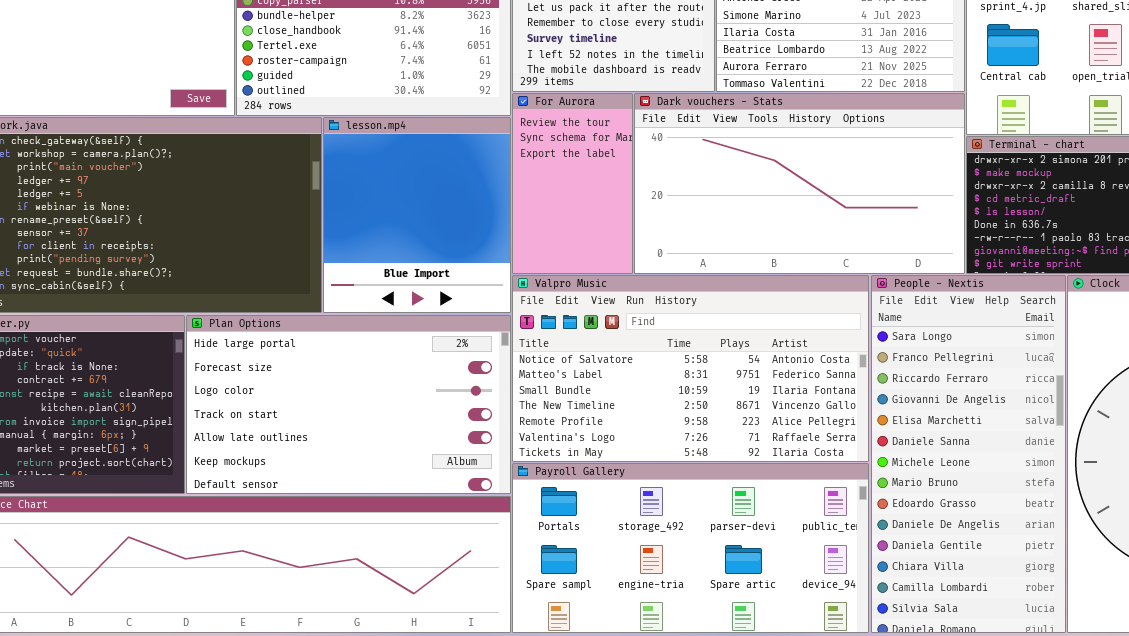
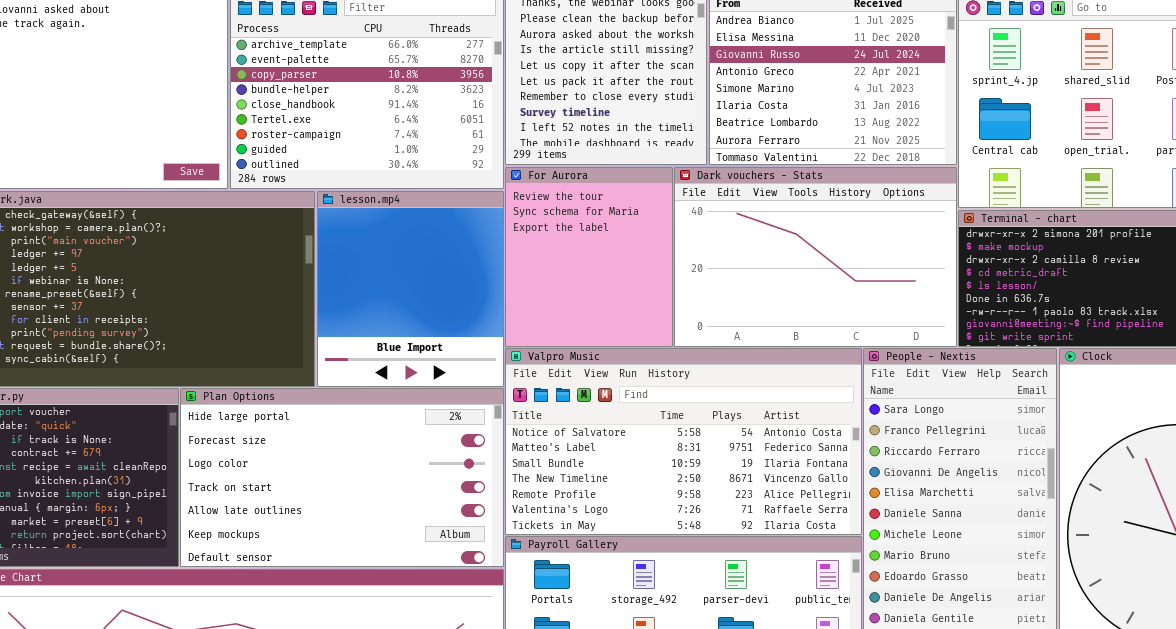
For Aurora: [512,93,633,274] -> [505,167,673,347], resized
Dark vouchers - Stats: [634,93,965,274] -> [674,167,957,347], resized

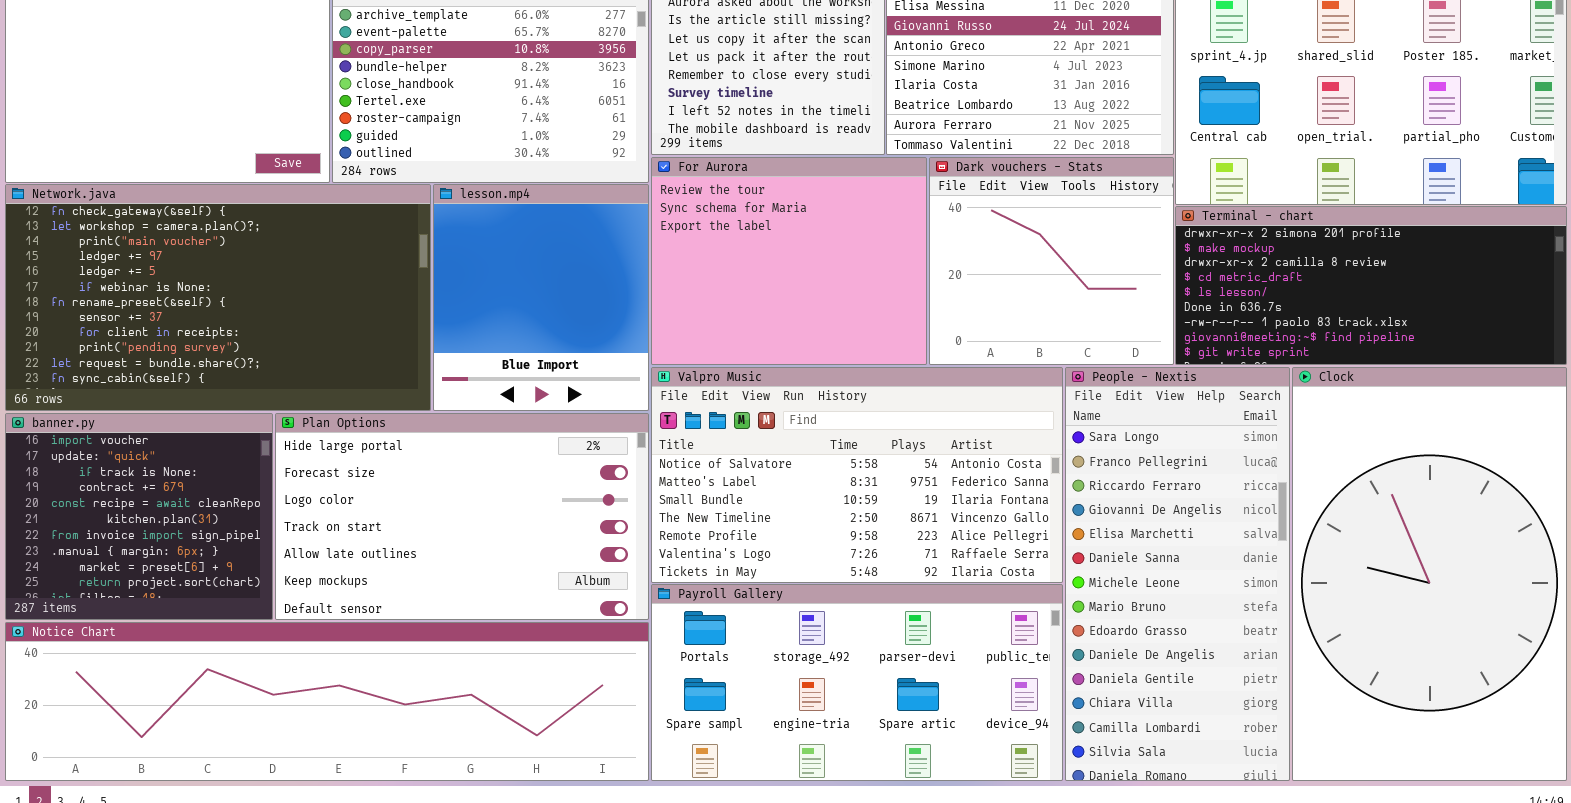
For Aurora: [505,167,673,347] -> [651,157,927,365], resized
Dark vouchers - Stats: [674,167,957,347] -> [929,157,1174,365], resized

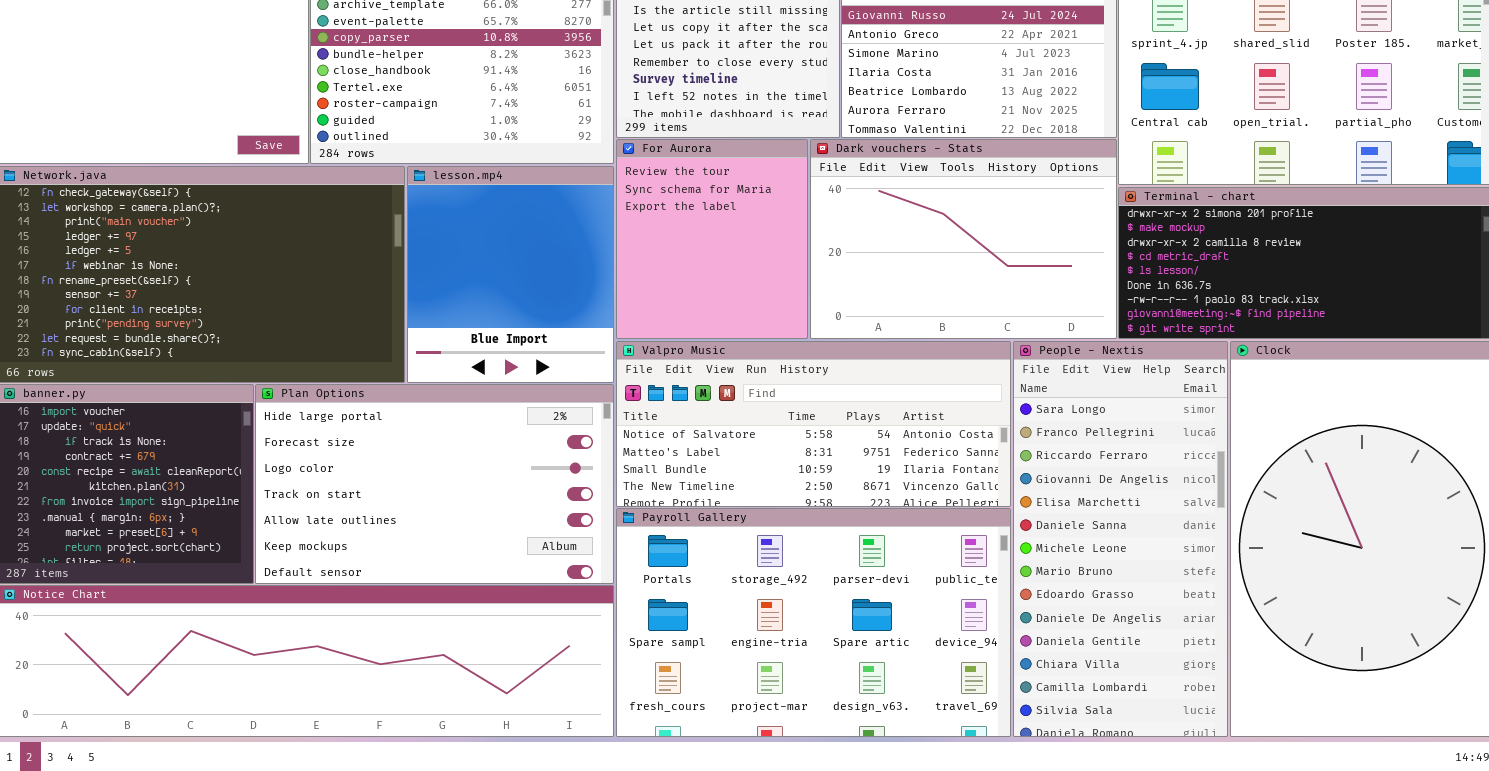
For Aurora: [651,157,927,365] -> [616,139,808,339], resized
Dark vouchers - Stats: [929,157,1174,365] -> [810,139,1117,339], resized
Valpro Music: [651,367,1063,583] -> [616,341,1011,507], resized
Payroll Gallery: [651,584,1063,781] -> [616,508,1011,737], resized

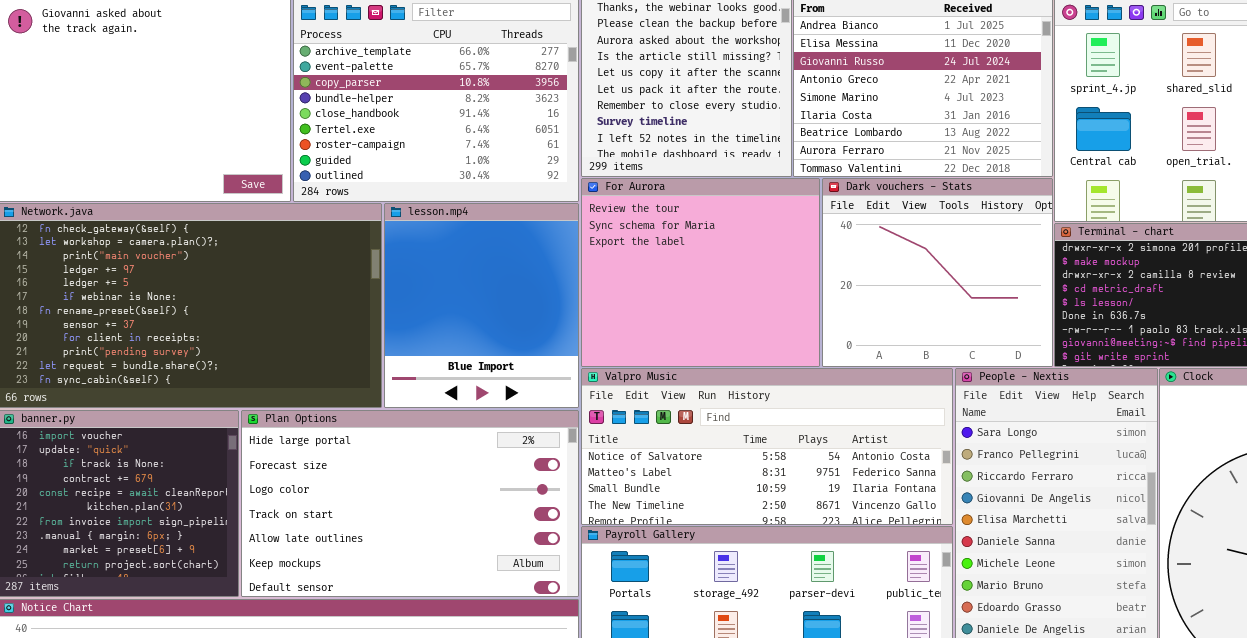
For Aurora: [616,139,808,339] -> [581,178,820,367], resized
Dark vouchers - Stats: [810,139,1117,339] -> [822,178,1053,367], resized

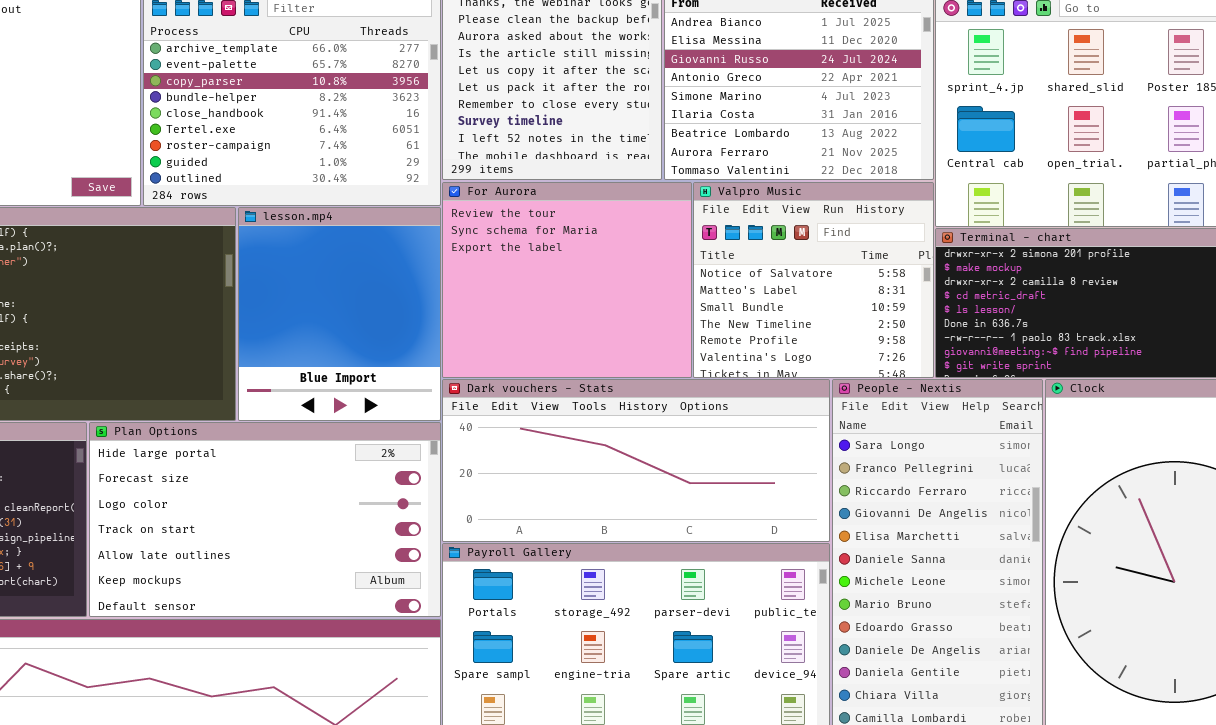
Dark vouchers - Stats: [822,178,1053,367] -> [442,379,830,542], moved, resized
Valpro Music: [581,368,953,525] -> [693,182,934,378], moved, resized

